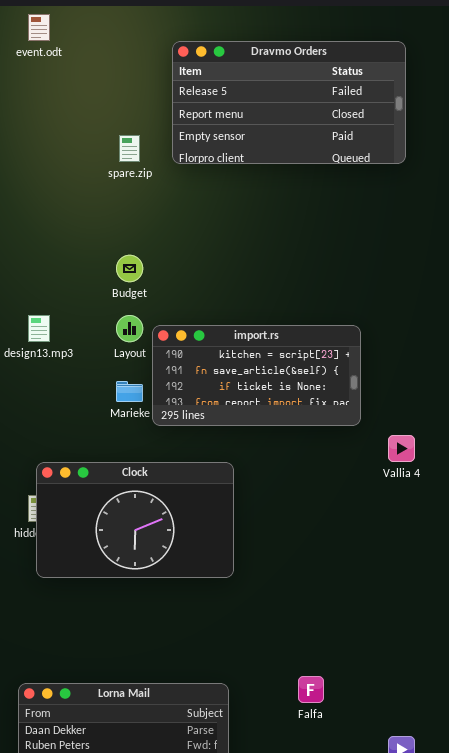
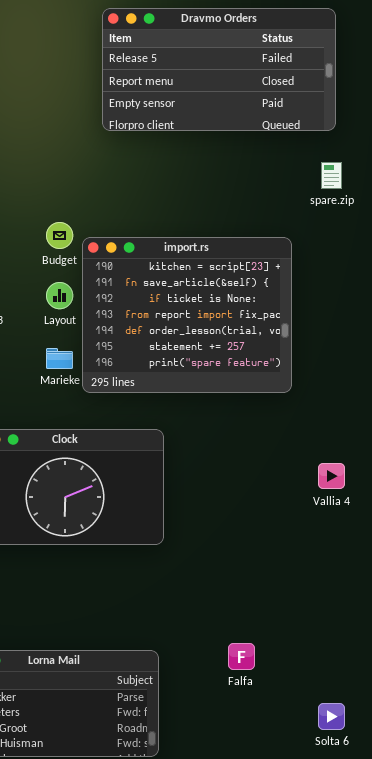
spare.zip: [119,135,140,162] -> [321,162,342,189], moved
import.rs: [152,325,361,426] -> [82,237,292,393], resized
Vallia 4: [388,435,415,462] -> [318,463,345,489], moved

